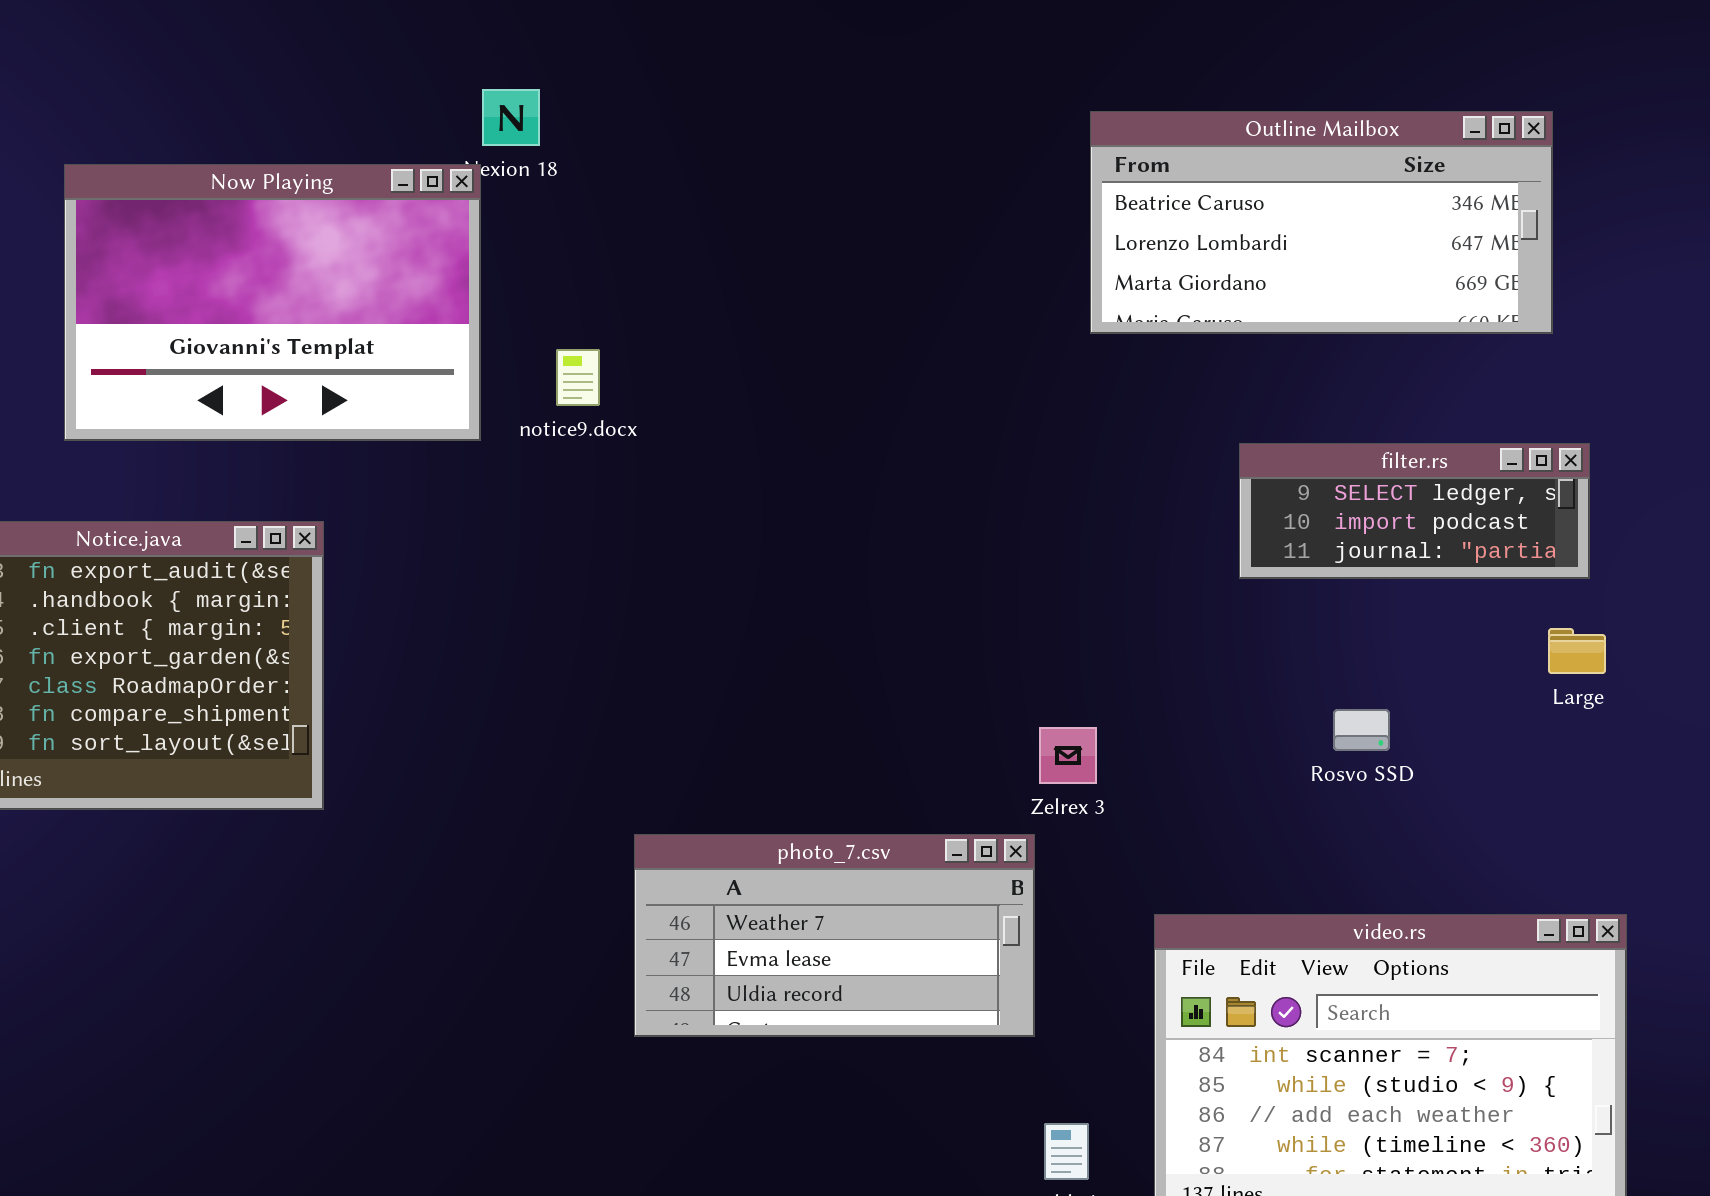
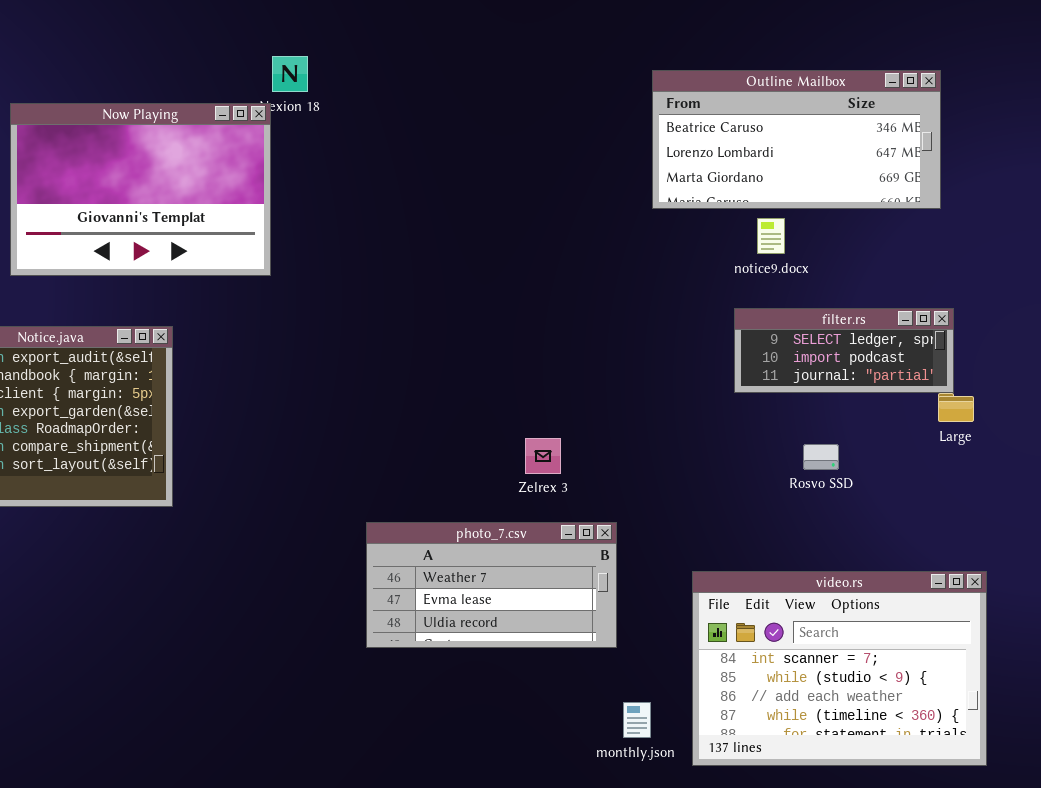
notice9.docx: [556,349,600,406] -> [757,218,785,254], moved
filter.rs: [1239,443,1590,579] -> [734,308,954,393], moved
Zelrex 3: [1039,727,1097,784] -> [525,438,561,474], moved

